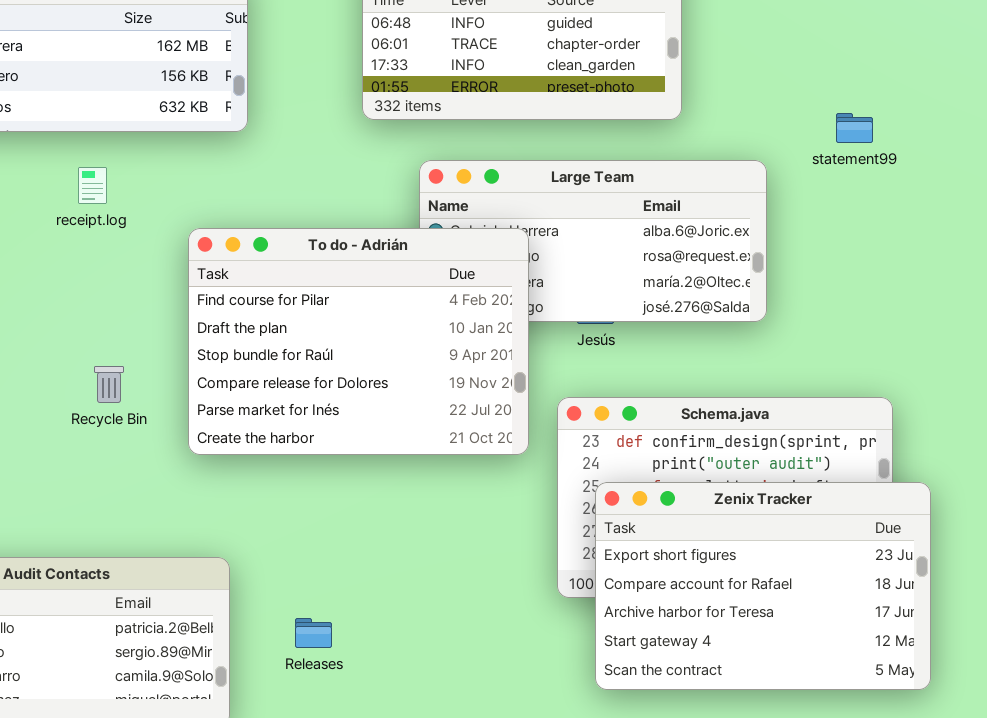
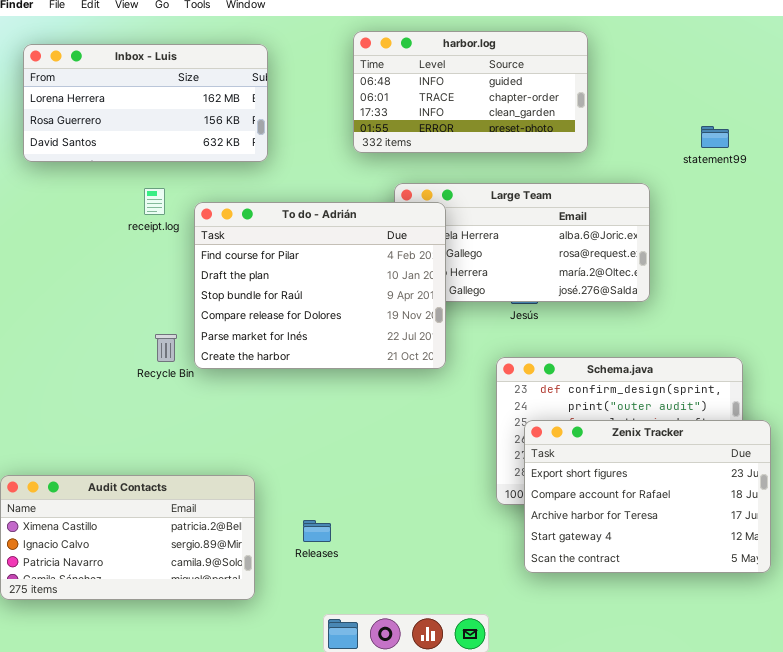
statement99: [836,113,873,143] -> [701,126,729,148], moved
To do - Adrián: [188,228,529,455] -> [194,202,446,369], moved

